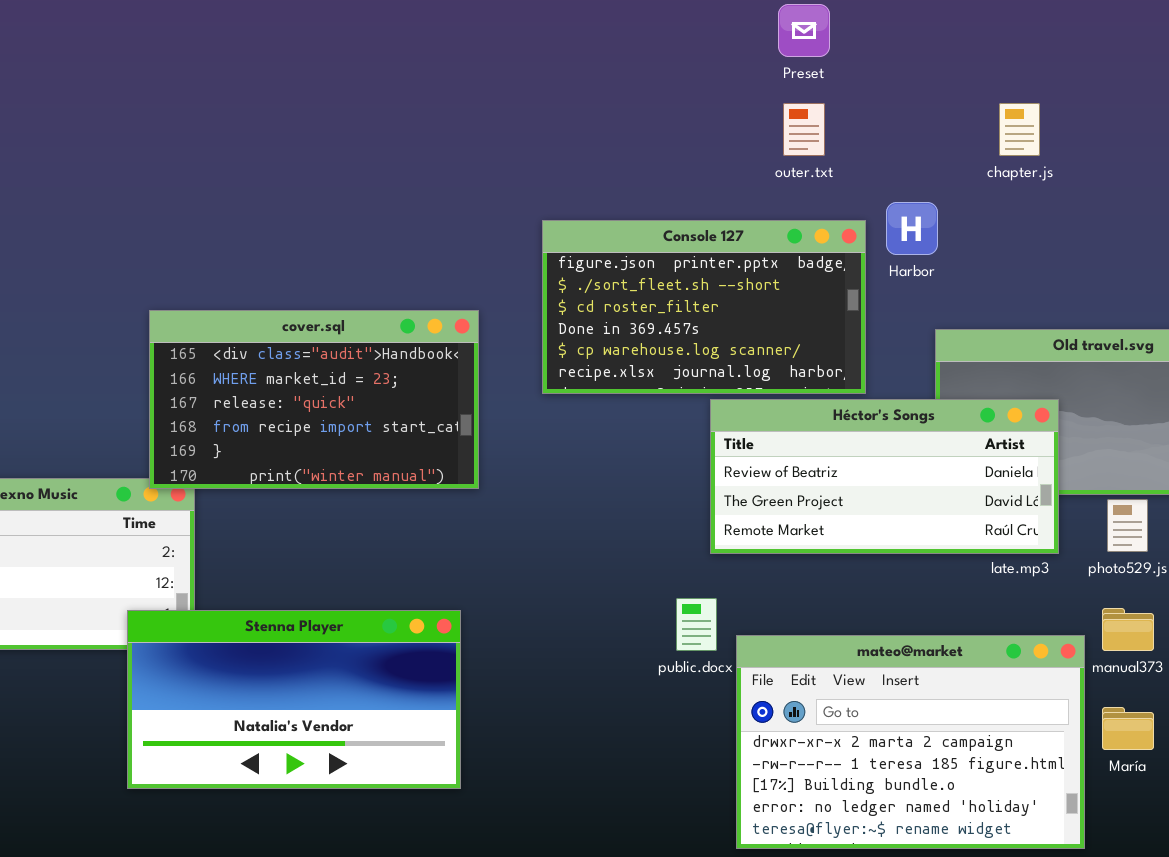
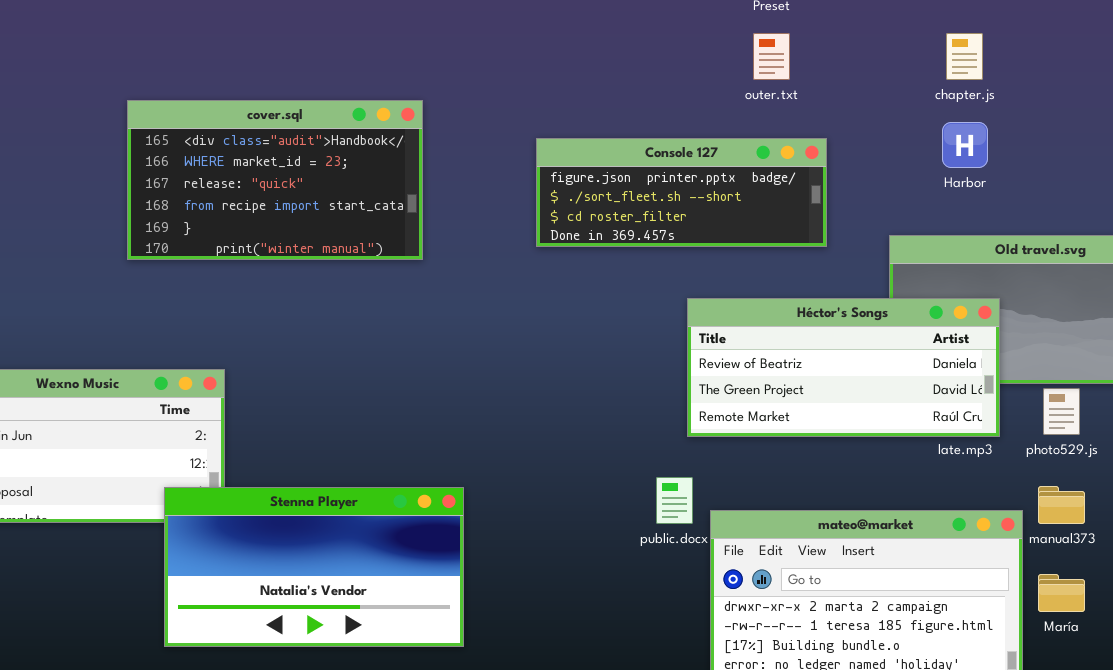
Harbor: [886,202,938,255] -> [942,122,988,168], moved
Console 127: [542,220,866,394] -> [536,138,827,247], resized
cover.sql: [149,310,479,489] -> [127,100,423,260], moved

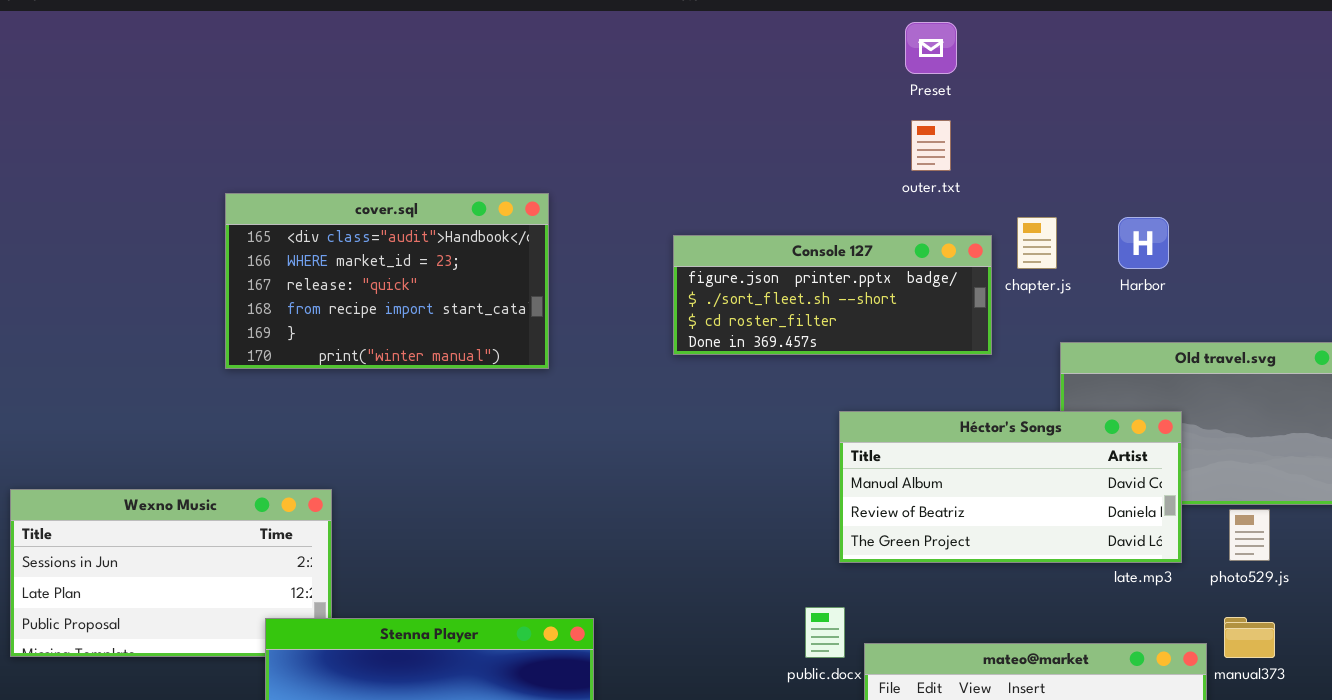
chapter.js: [946,33,983,80] -> [1017,217,1057,269], moved
Héctor's Songs: [687,298,1000,437] -> [839,411,1182,563], scrolled up 1 row

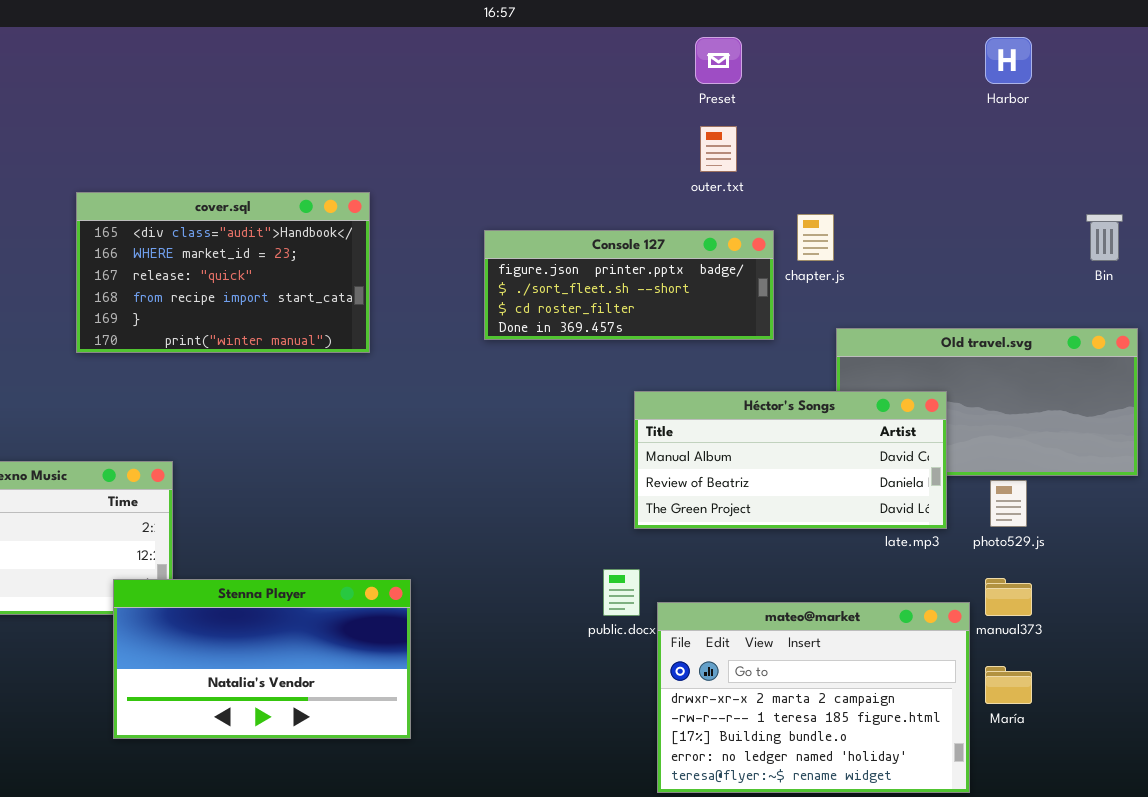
Harbor: [1118,217,1169,269] -> [985,37,1032,84], moved

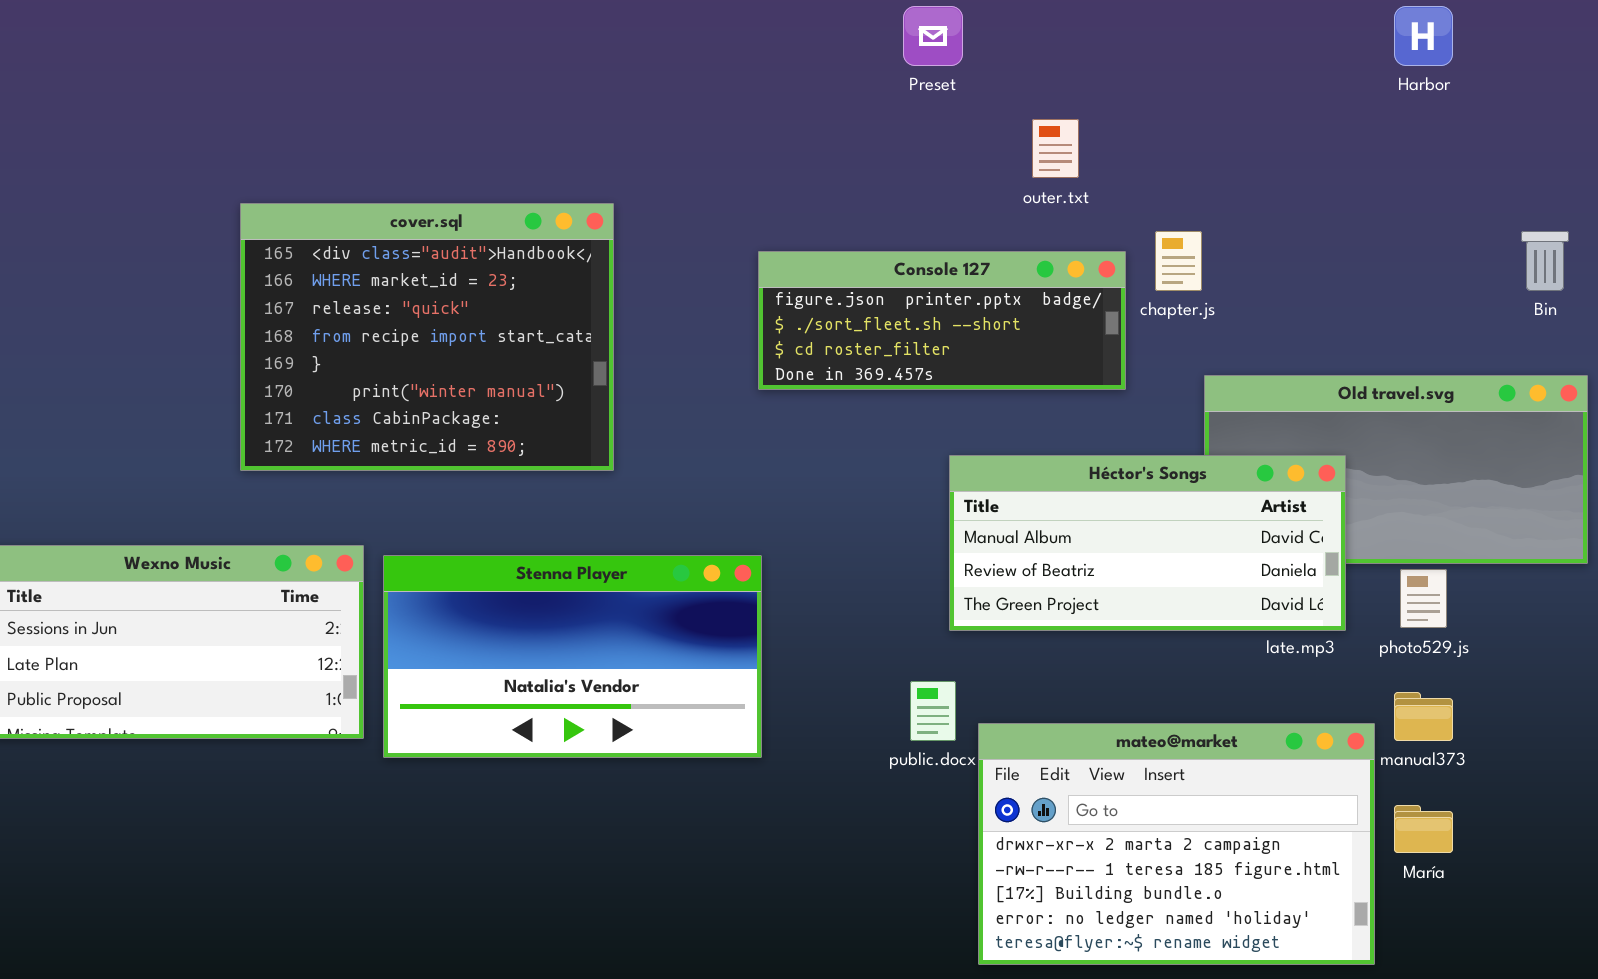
Preset: [695,37,742,84] -> [903,6,963,66], moved
cover.sql: [76,192,370,353] -> [240,203,614,471], resized
Stenna Player: [113,579,411,739] -> [383,555,762,758], moved

